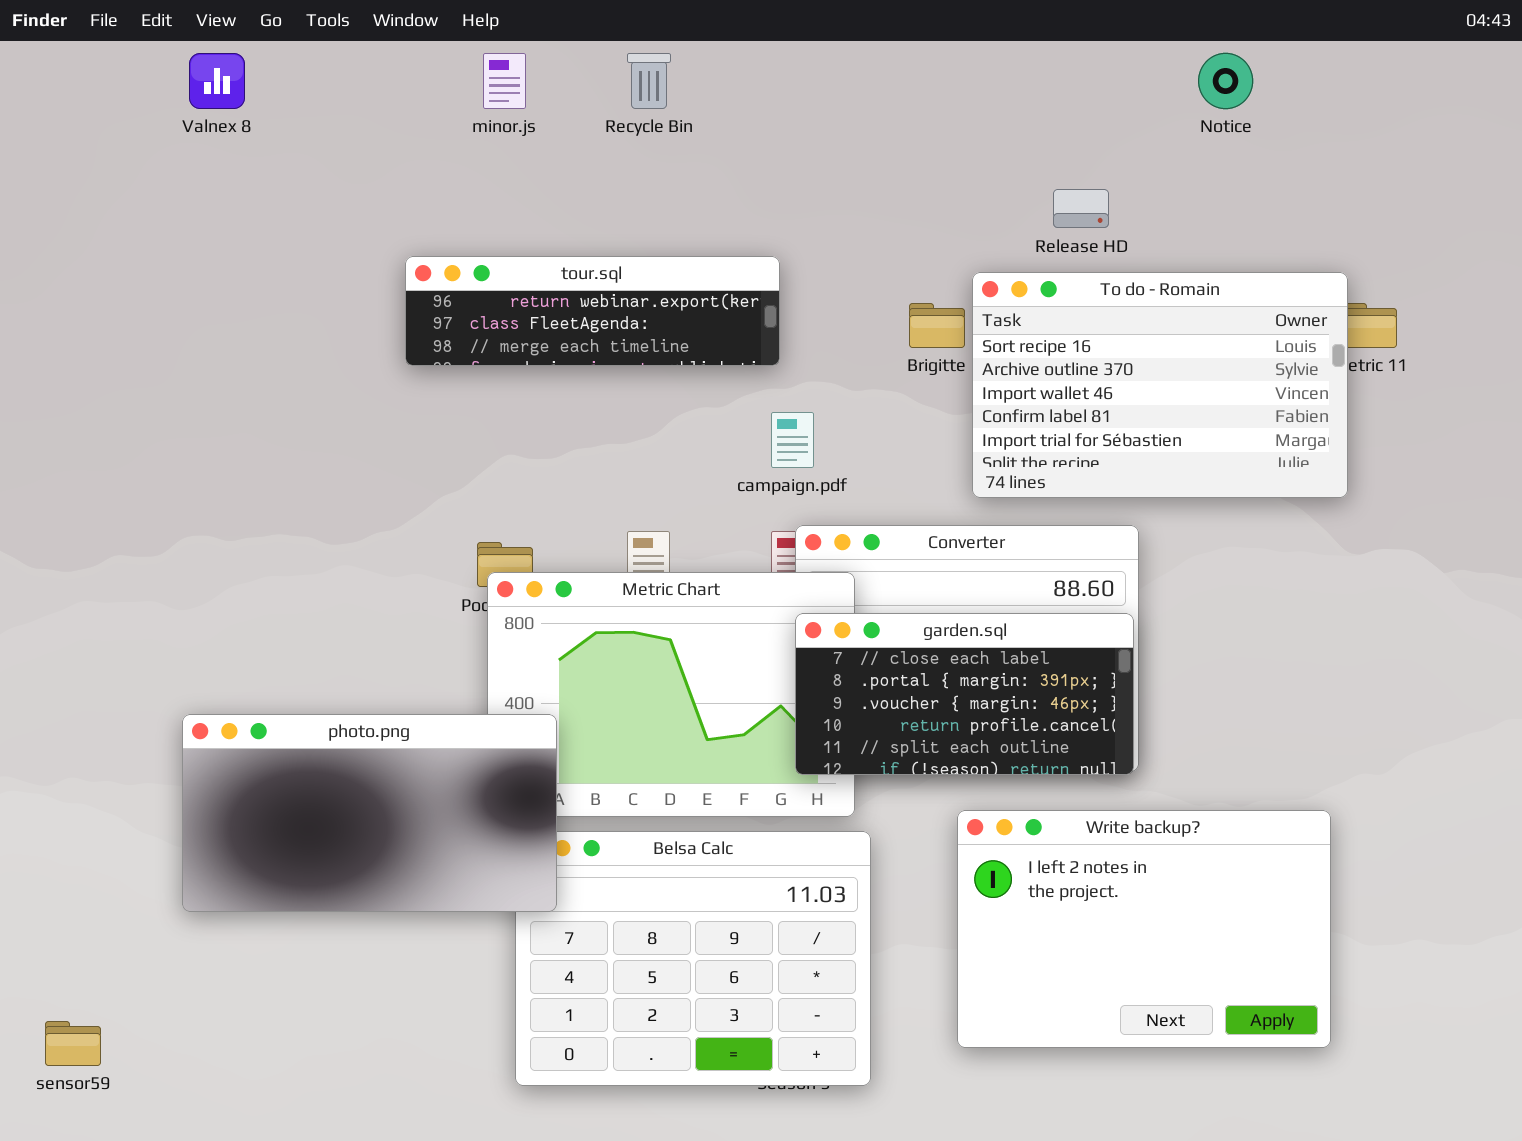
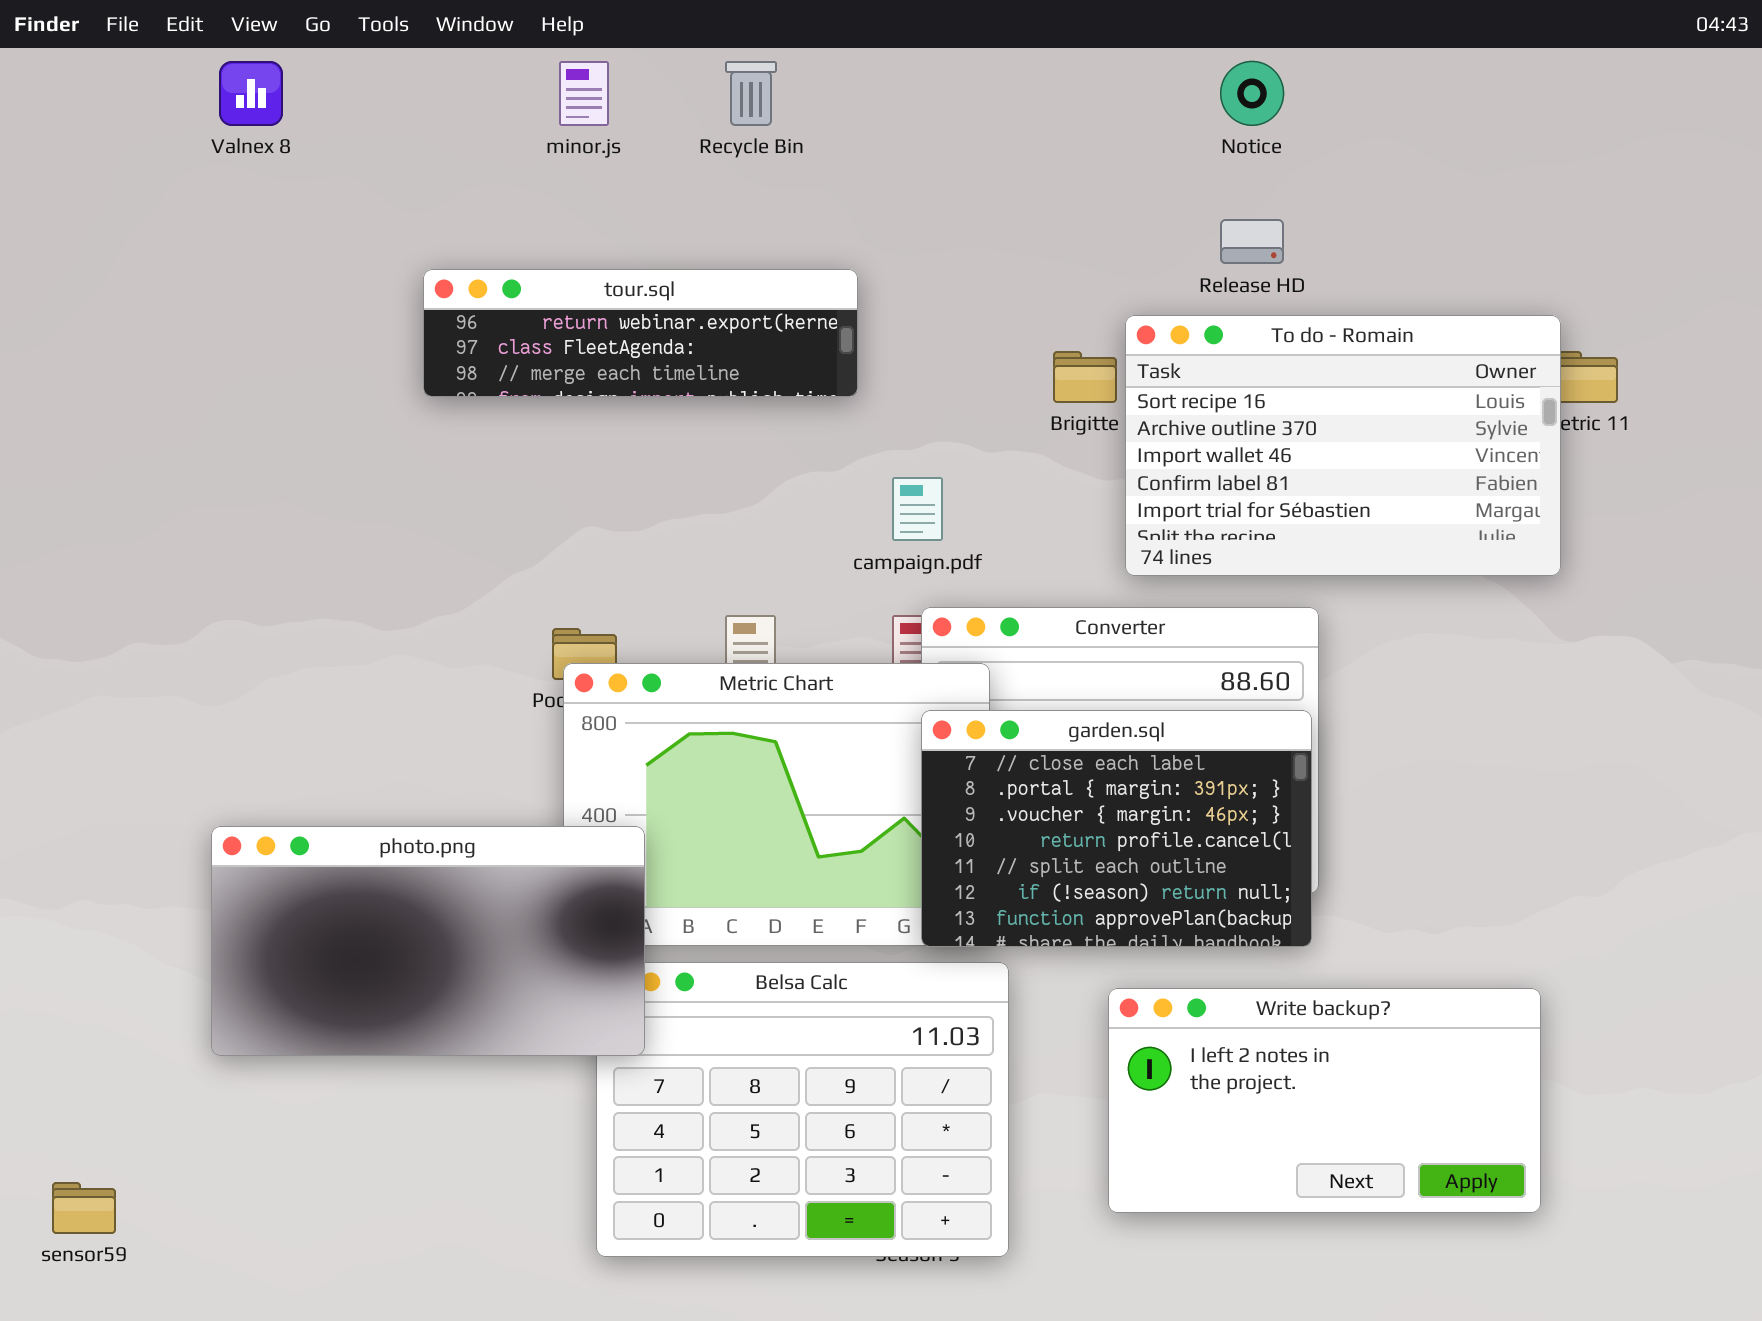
Notice: [1198,53,1253,109] -> [1220,61,1284,126], moved
tour.sql: [405,256,780,366] -> [423,269,858,397], moved
garden.sql: [795,613,1134,775] -> [921,710,1312,947], resized
Write backup?: [957,810,1331,1048] -> [1108,988,1541,1213], resized

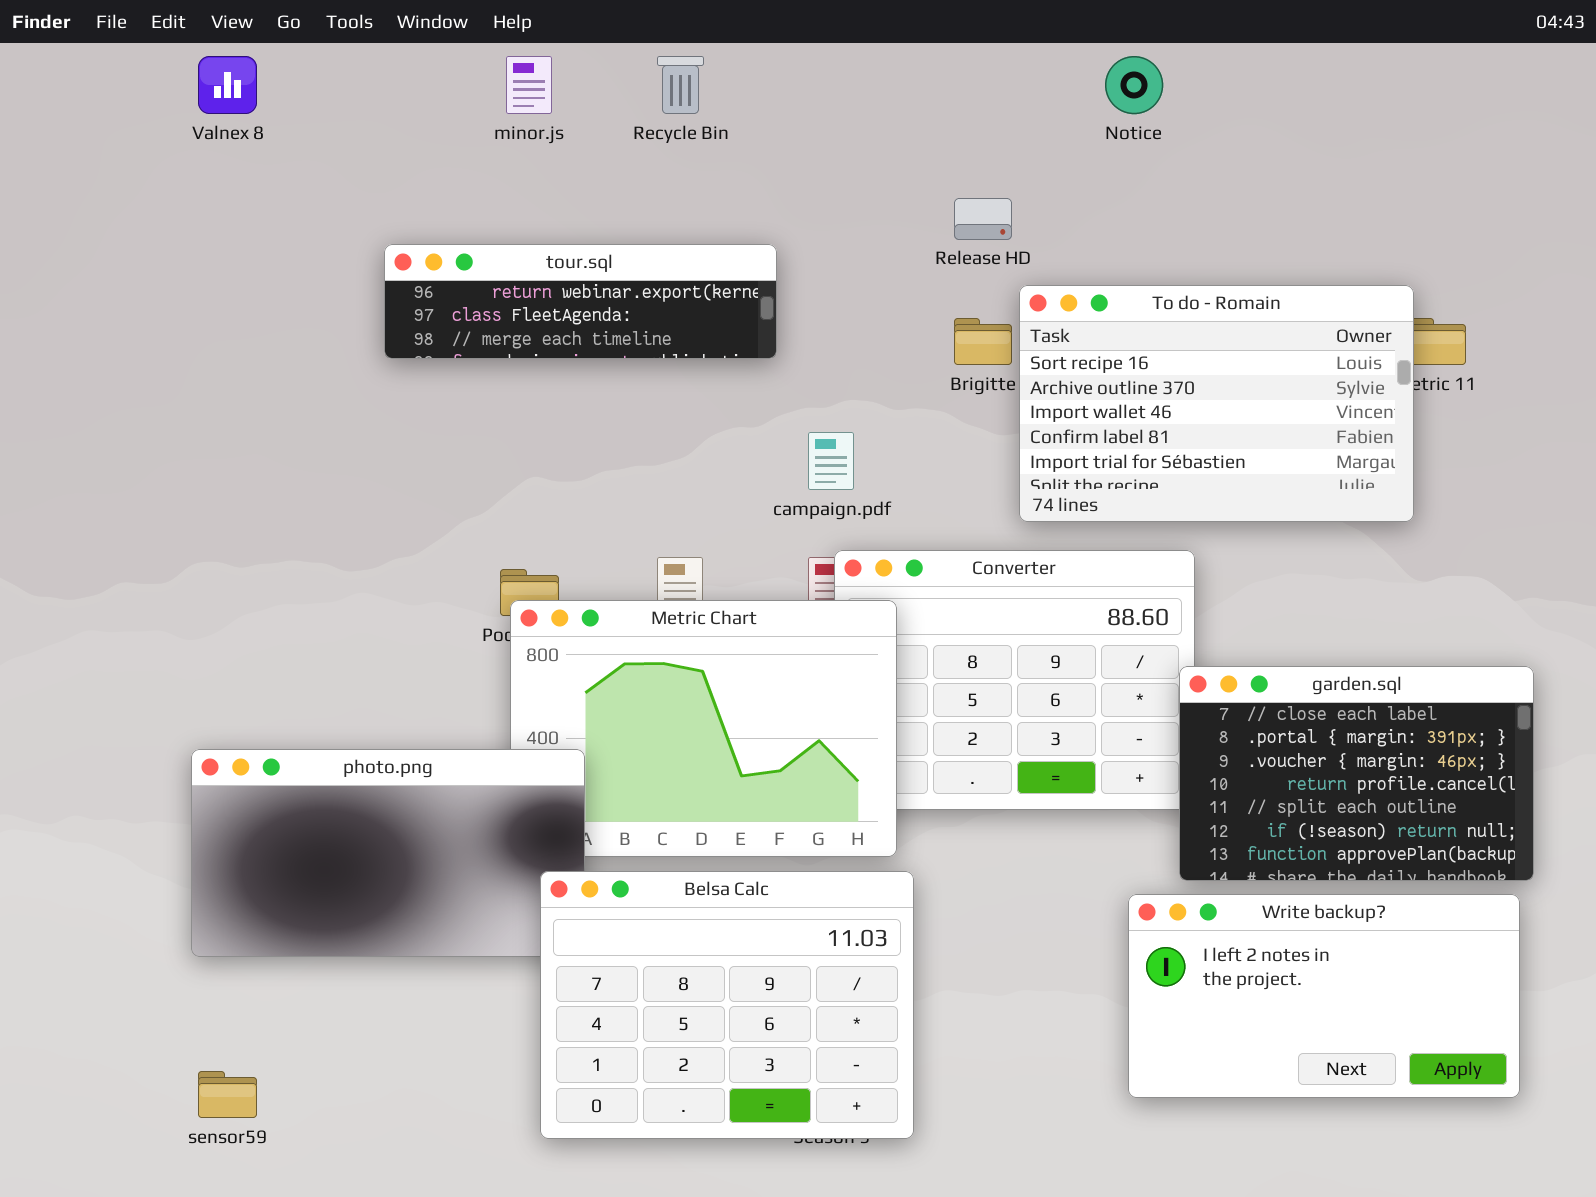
Release HD: [1220,219,1284,264] -> [954,198,1012,240], moved
garden.sql: [921,710,1312,947] -> [1179,666,1534,881], moved
Belsa Calc: [596,962,1009,1257] -> [540,871,914,1139], raised
Write backup?: [1108,988,1541,1213] -> [1128,894,1520,1098], moved
sensor59: [52,1182,116,1234] -> [198,1071,257,1118], moved

